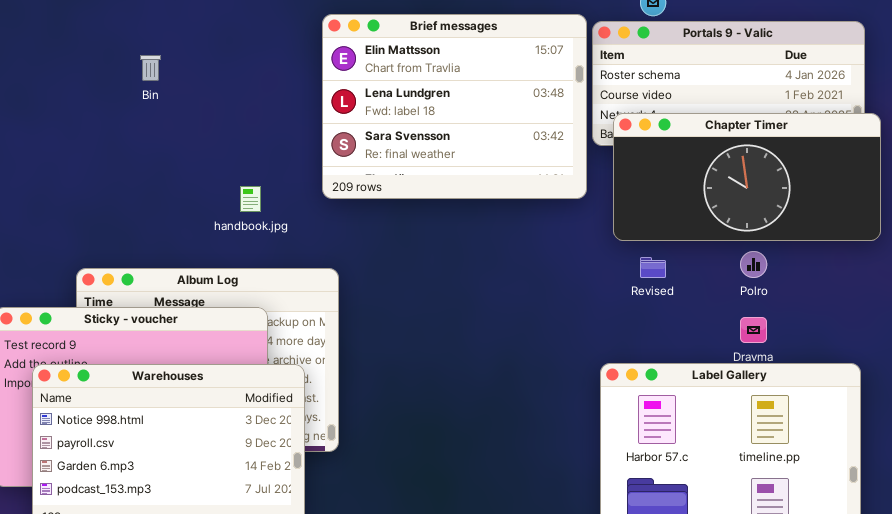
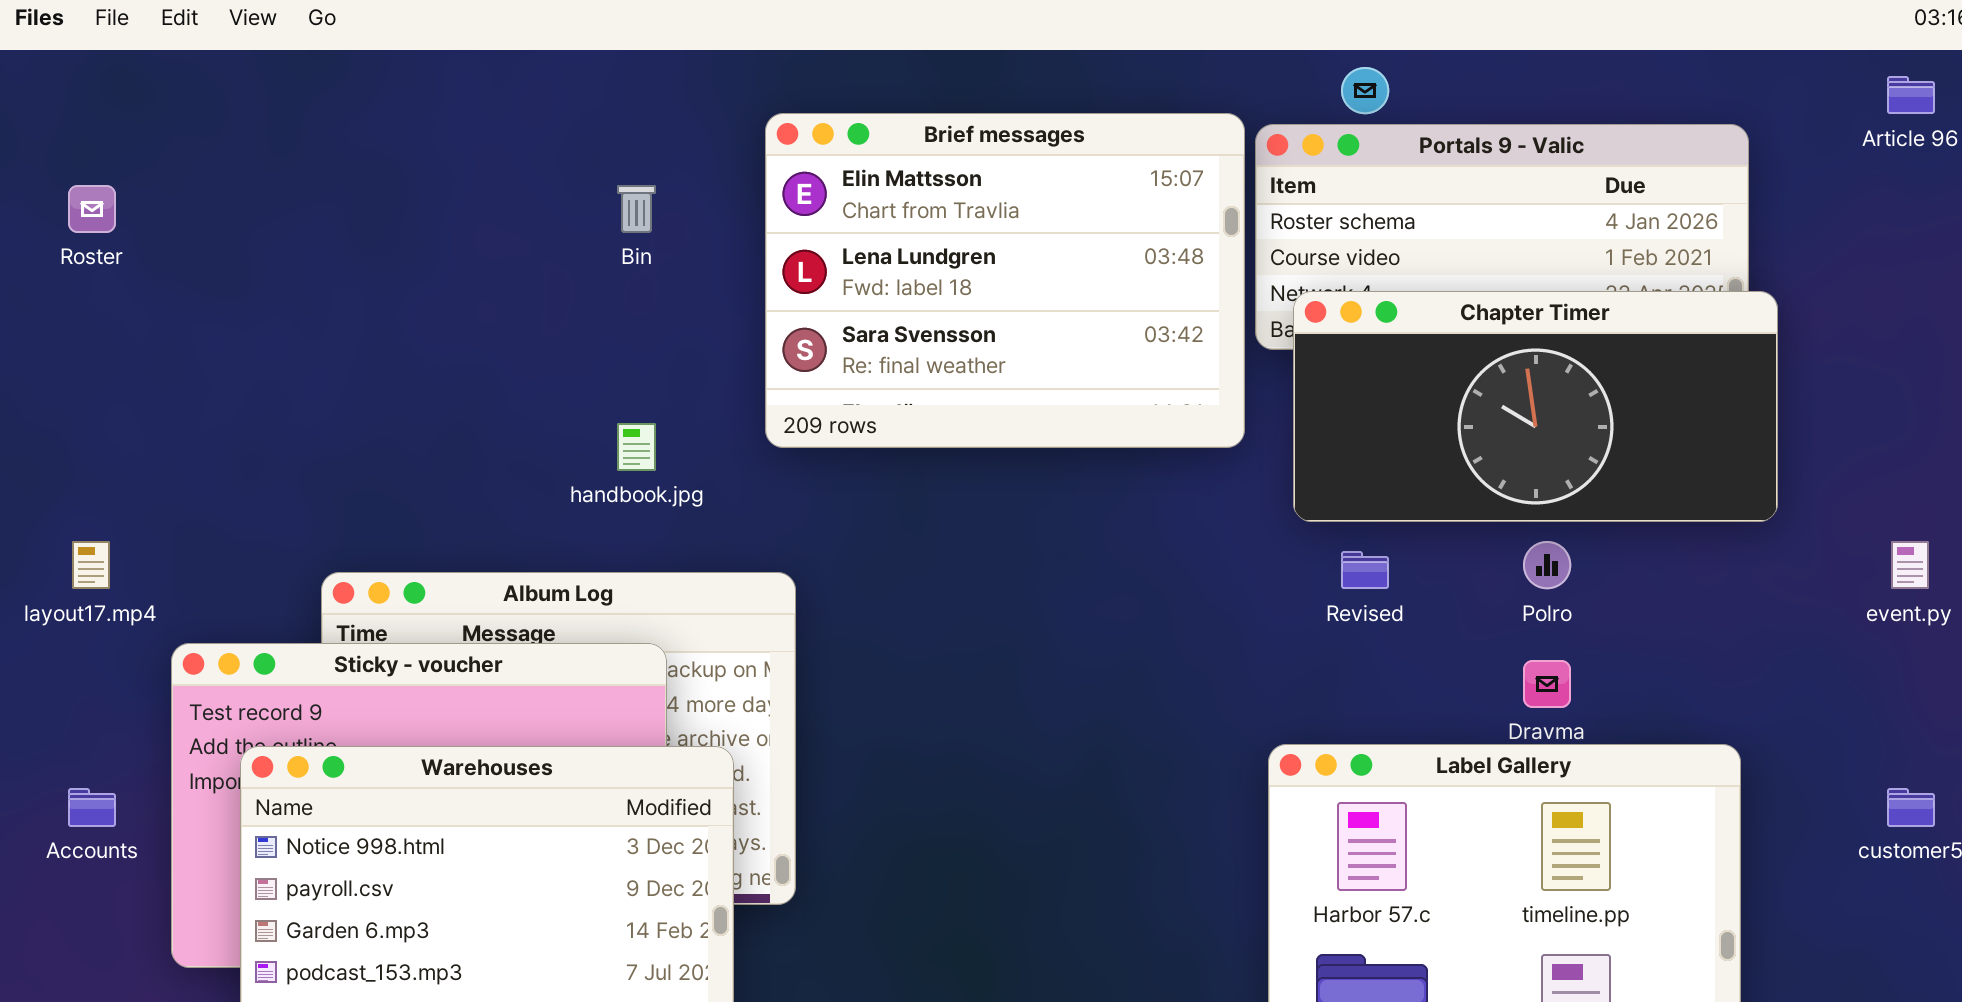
Bin: [140,55,161,81] -> [617,185,656,233], moved

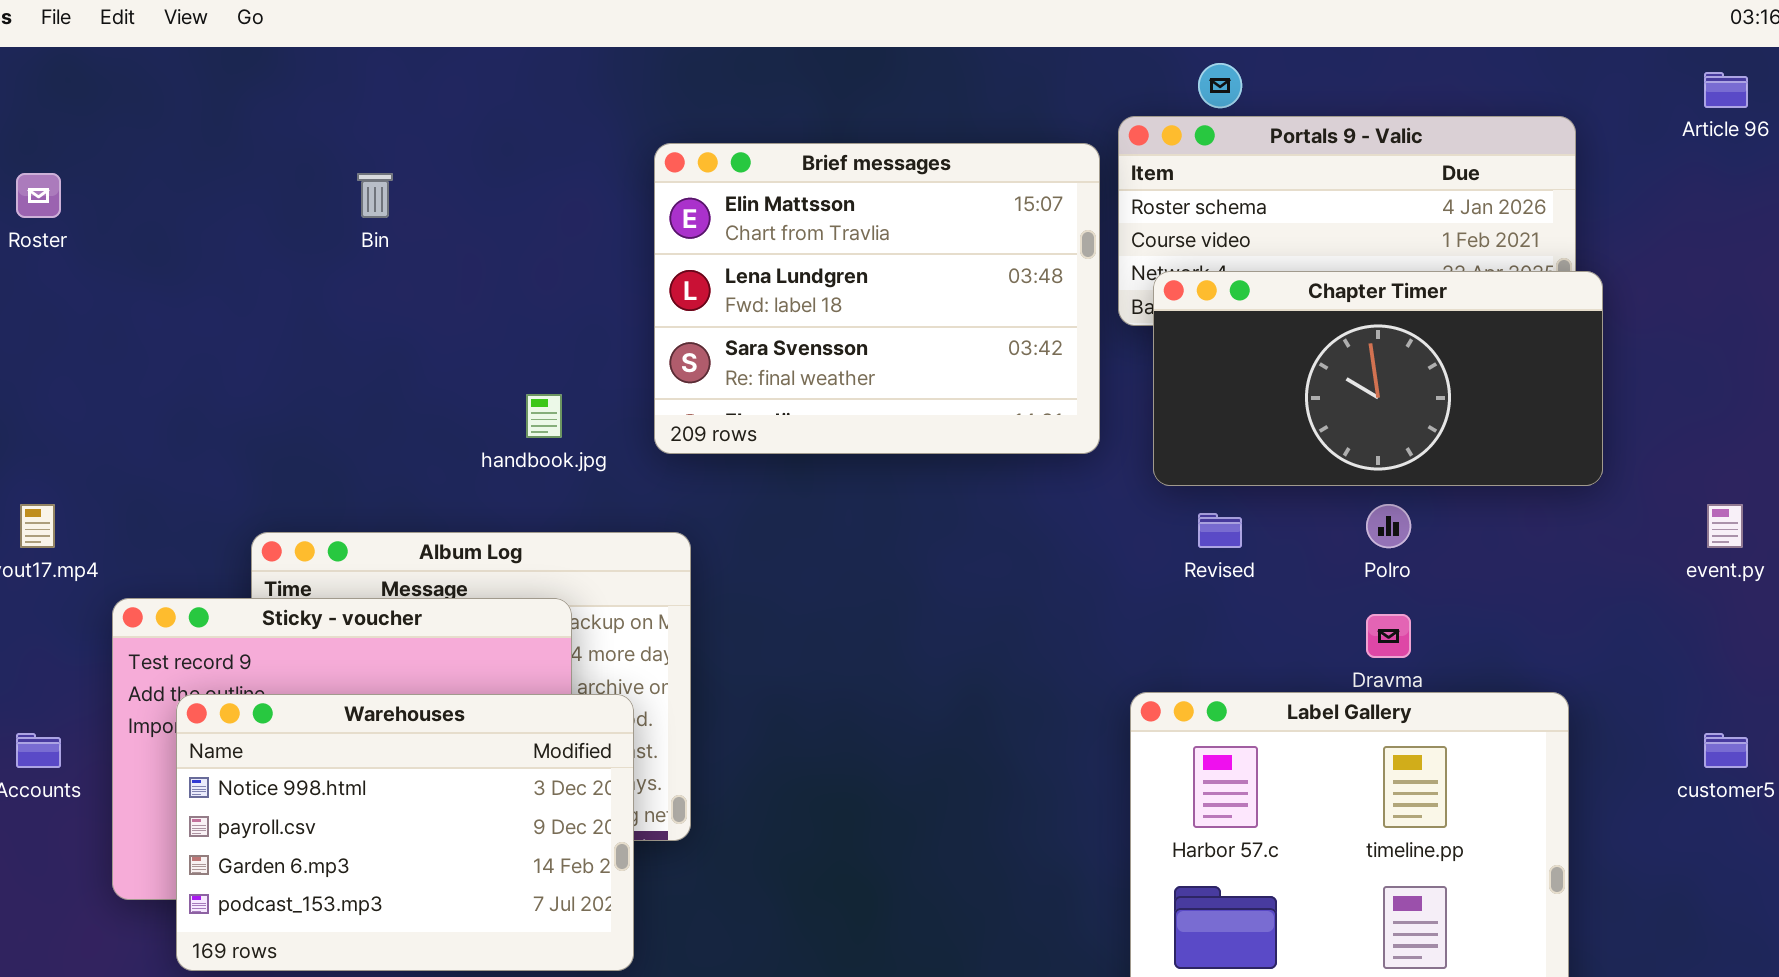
Brief messages: [765,113,1245,448] -> [654,143,1100,454], moved
Bin: [617,185,656,233] -> [357,173,393,218], moved

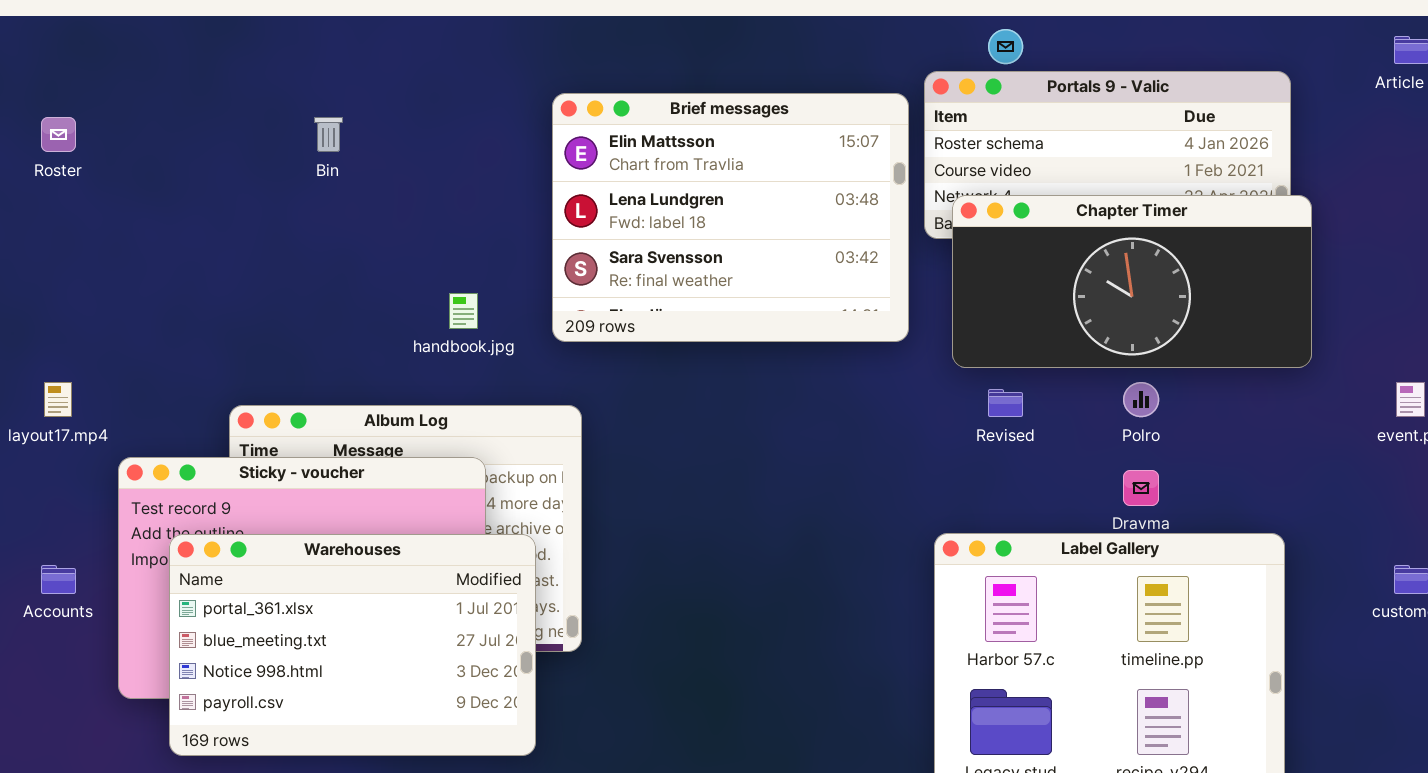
Warehouses: [176,694,634,971] -> [169,534,536,756], scrolled up 2 rows

